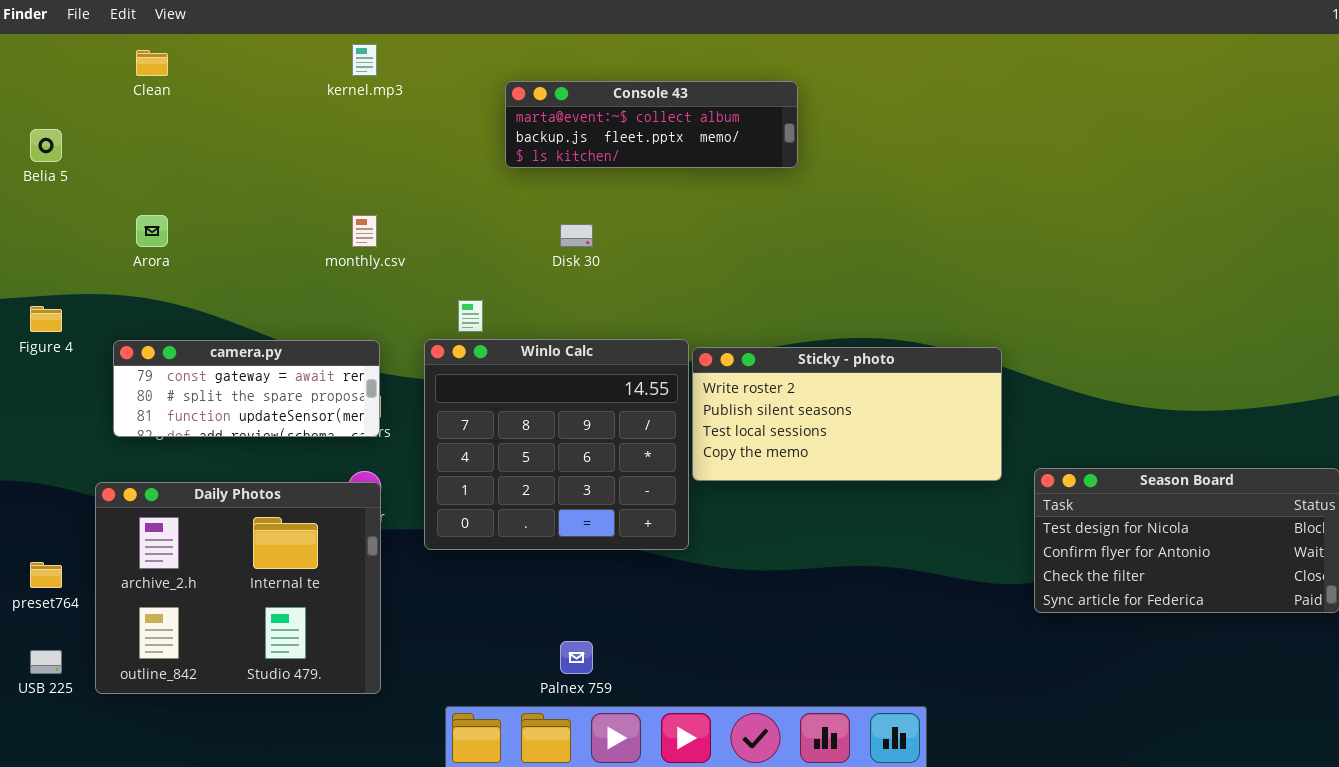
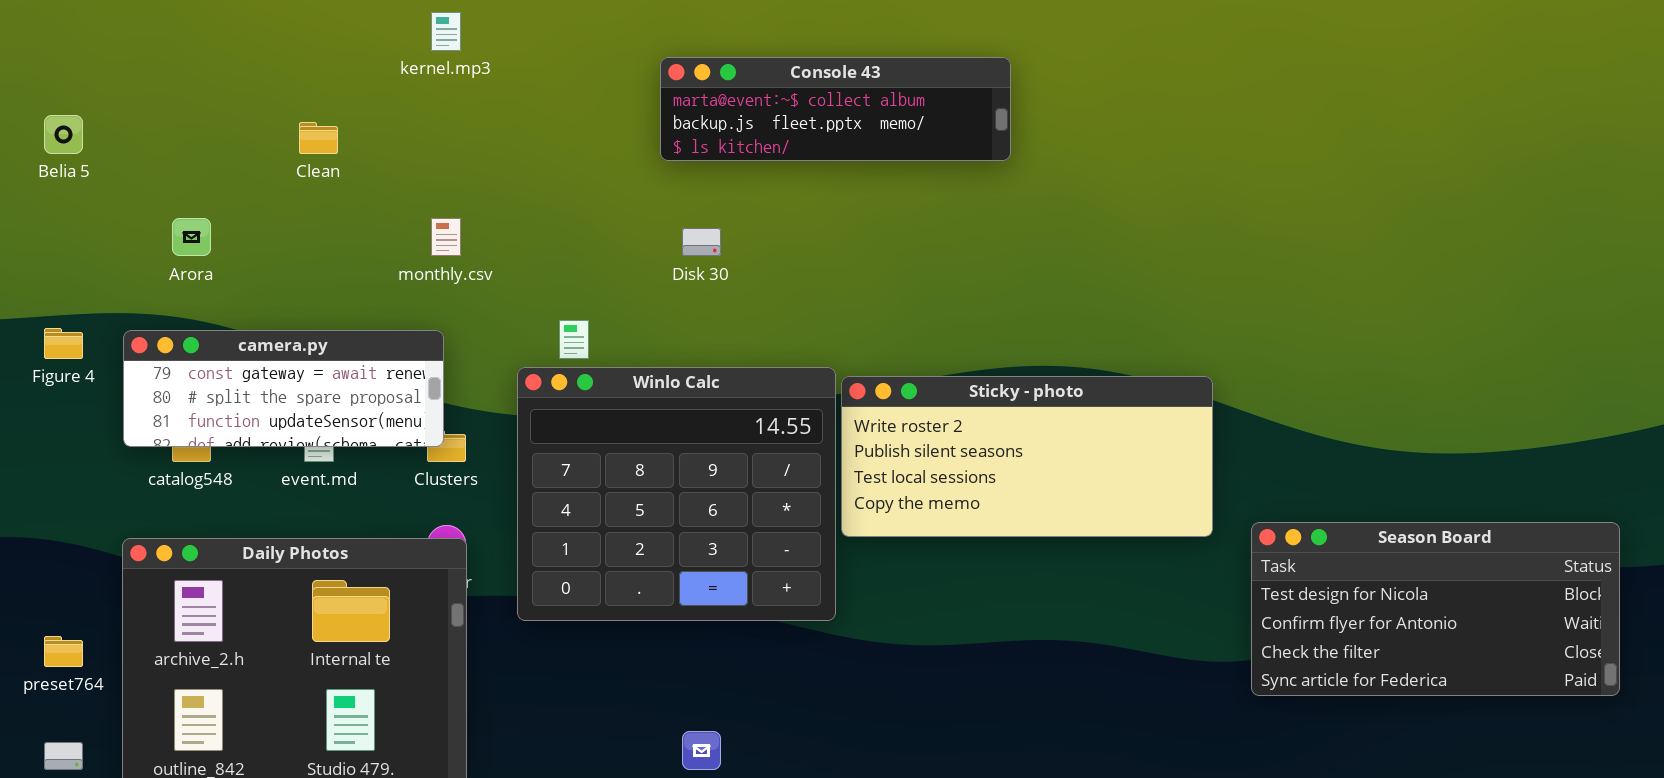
Clean: [136,50,168,76] -> [299,122,338,154], moved
Console 43: [505,81,798,168] -> [660,57,1011,161], moved
camera.py: [113,340,380,437] -> [123,330,444,447], moved

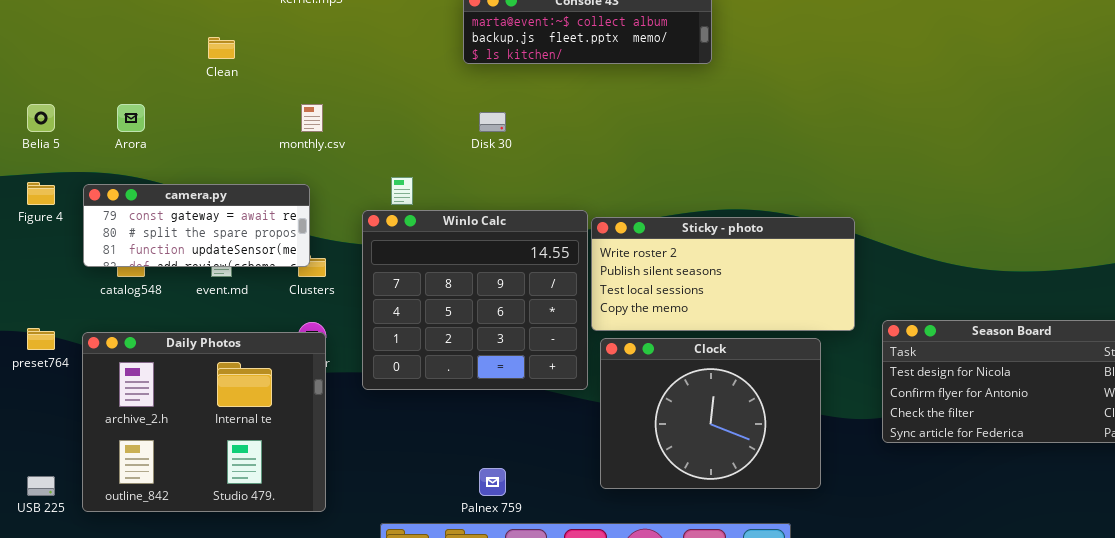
Belia 5: [44,115,83,154] -> [27,104,55,132], moved
Clock: none -> [600,338,821,489], opened
preset764: [44,636,83,667] -> [27,328,55,350], moved

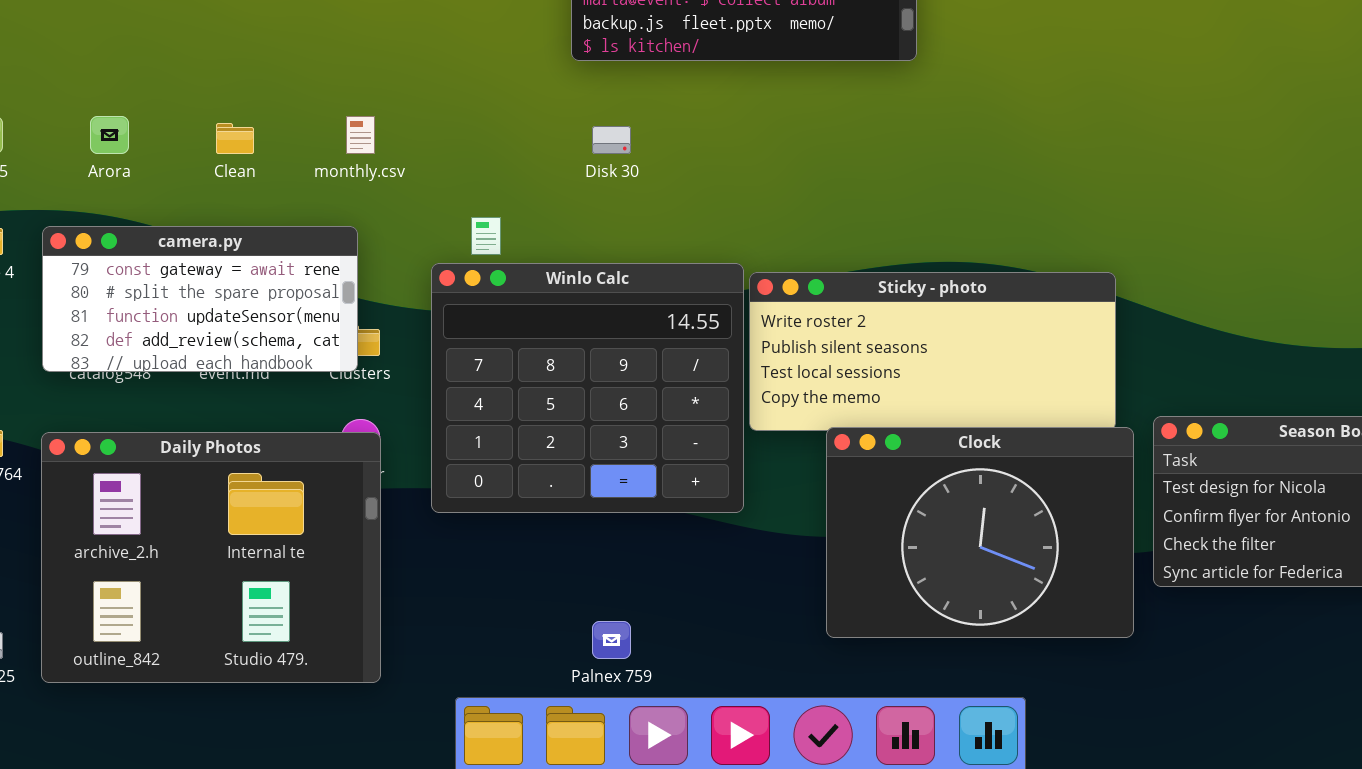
Clean: [208,37,235,59] -> [216,123,254,154], moved
camera.py: [83,184,310,267] -> [42,226,358,372], resized
Clock: [600,338,821,489] -> [826,427,1134,638], moved

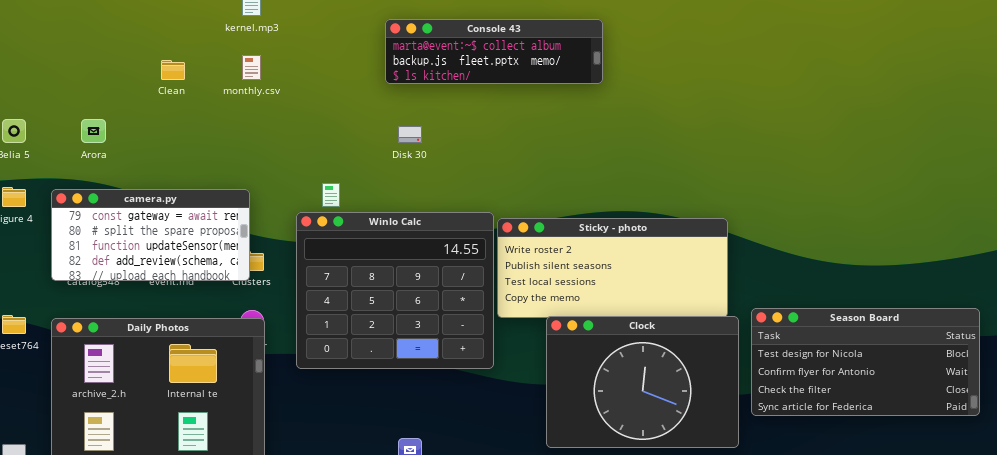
monthly.csv: [346,116,375,154] -> [242,55,261,80], moved
Clean: [216,123,254,154] -> [161,60,185,80], moved

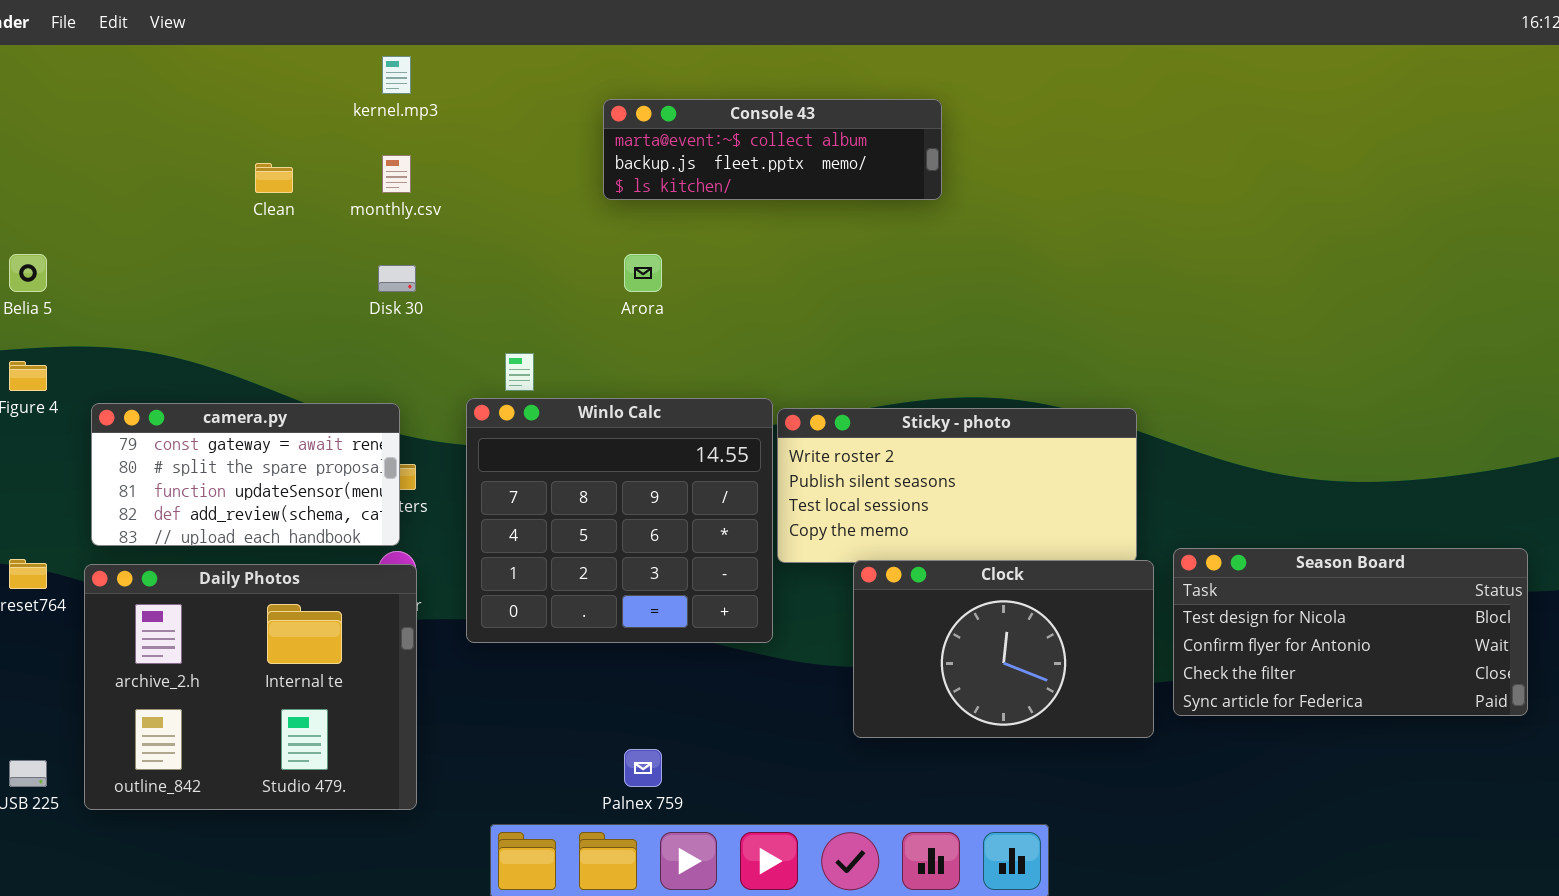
Arora: [81,119,106,143] -> [624,254,662,292], moved
Disk 30: [398,126,422,143] -> [378,265,416,292], moved
camera.py: [51,189,250,281] -> [91,403,400,546], moved
Clock: [546,316,739,448] -> [853,560,1154,738], resized

